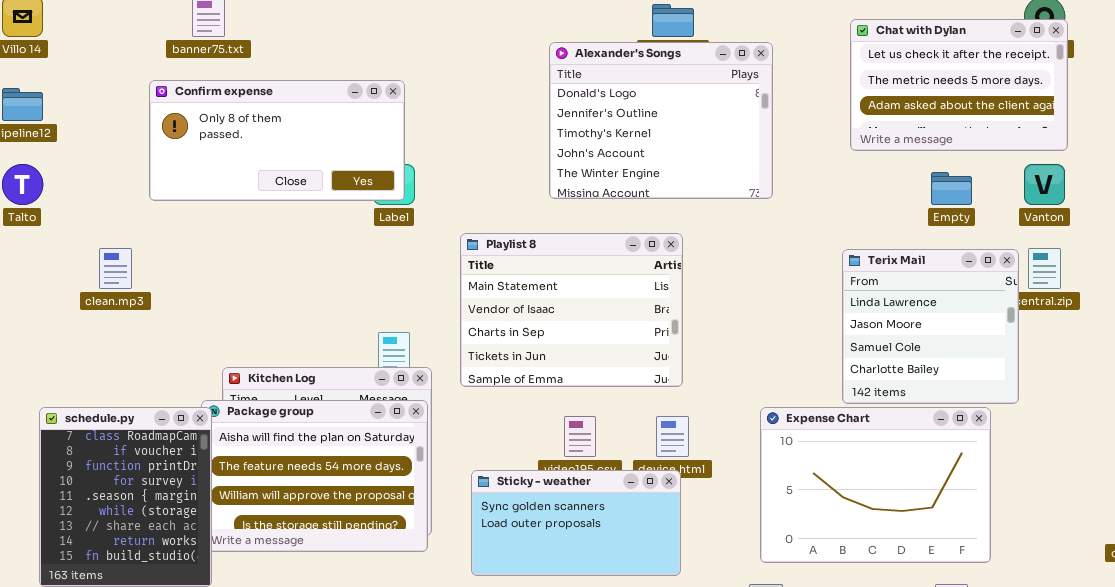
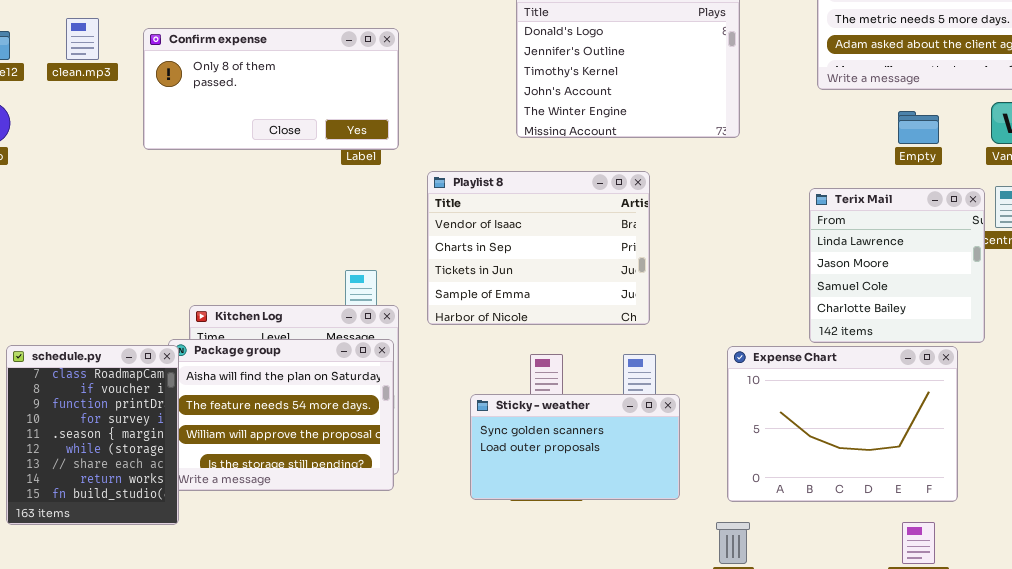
Confirm expense: [149,80,405,201] -> [143,28,399,150], moved
Playlist 8: [460,233,683,387] -> [427,171,650,325], scrolled down 1 row
clean.mp3: [99,248,132,289] -> [66,18,99,60], moved
Sticky - weather: [471,470,681,576] -> [470,394,680,500], moved

